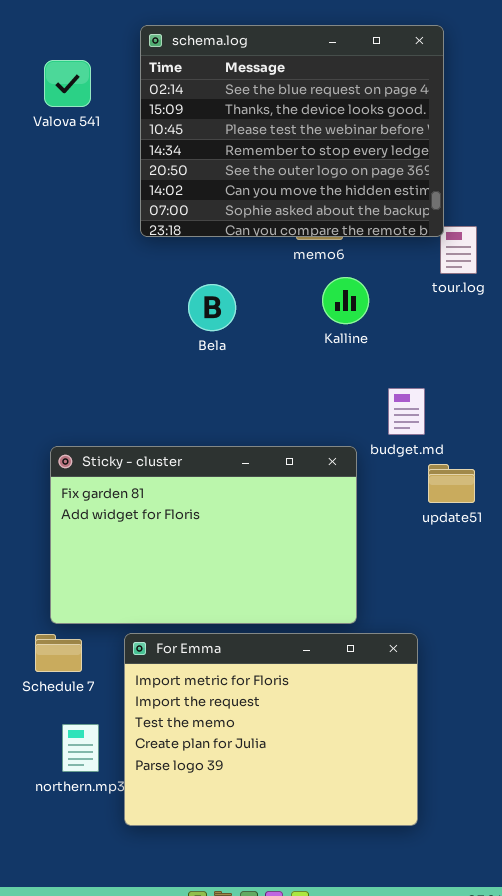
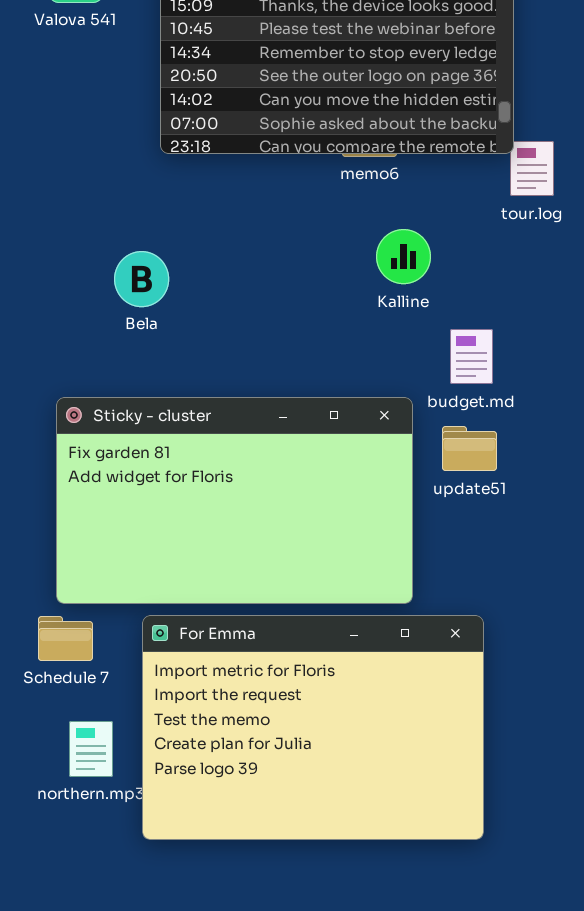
Kalline: [322,277,369,324] -> [376,229,431,284], moved
Bela: [188,284,236,331] -> [114,251,169,307], moved
update51: [428,464,475,503] -> [442,426,497,471], moved

